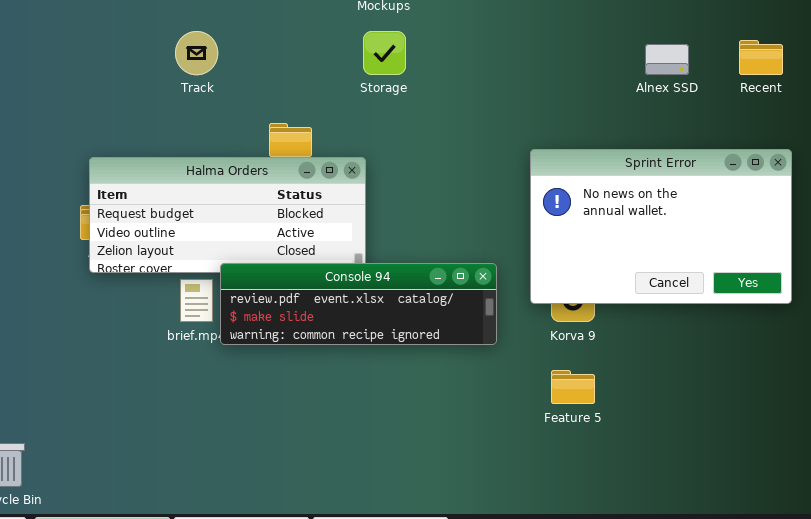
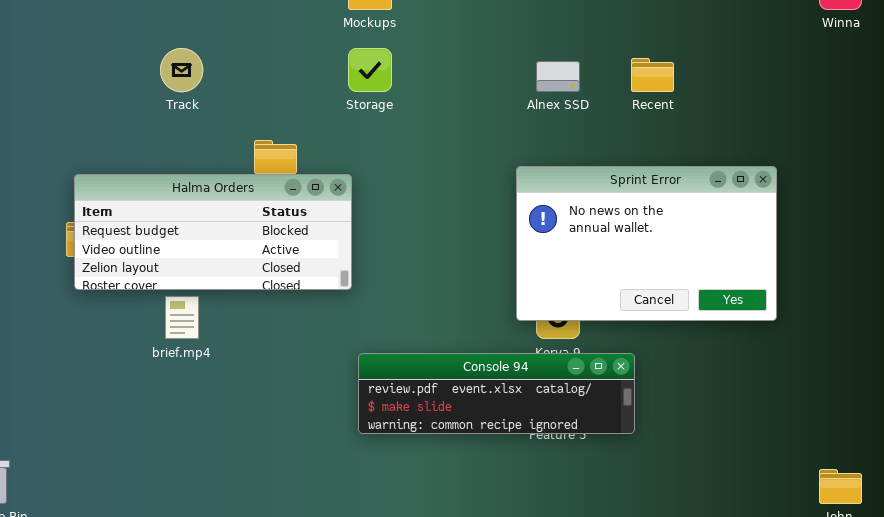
Recent: [739,40,783,75] -> [631,58,674,92], moved
Alnex SSD: [645,44,689,75] -> [536,61,580,92], moved
Console 94: [220,263,497,345] -> [358,353,635,434], moved

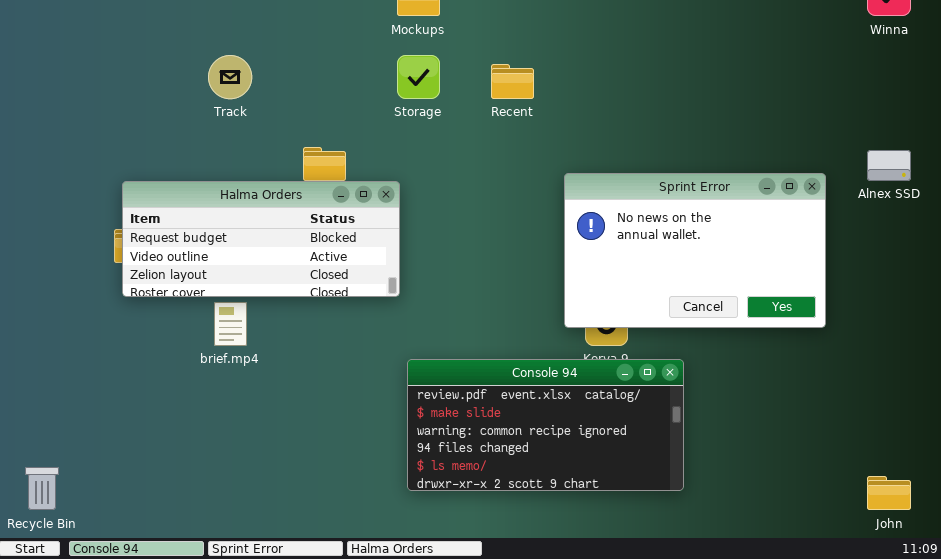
Recent: [631,58,674,92] -> [491,64,534,99], moved
Alnex SSD: [536,61,580,92] -> [867,150,911,181], moved
Console 94: [358,353,635,434] -> [407,359,684,491], resized

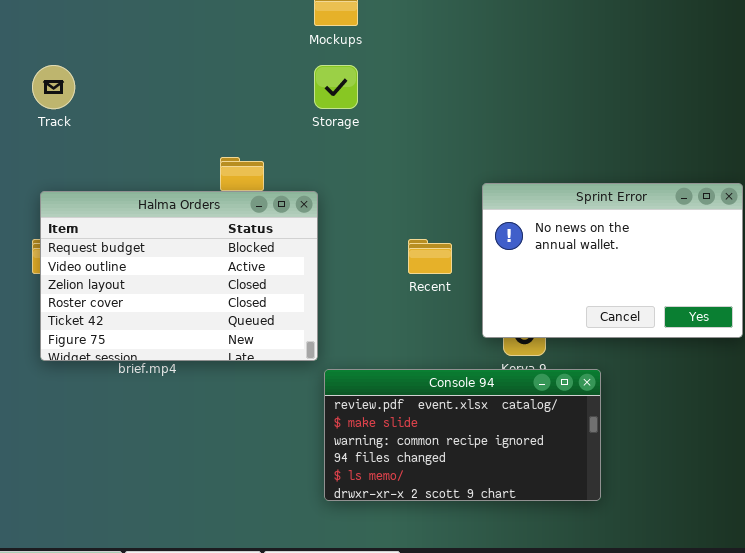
Track: [208,55,252,99] -> [32,65,75,109], moved
Recent: [491,64,534,99] -> [408,239,452,274], moved
Halma Orders: [122,181,400,297] -> [40,191,318,361], resized

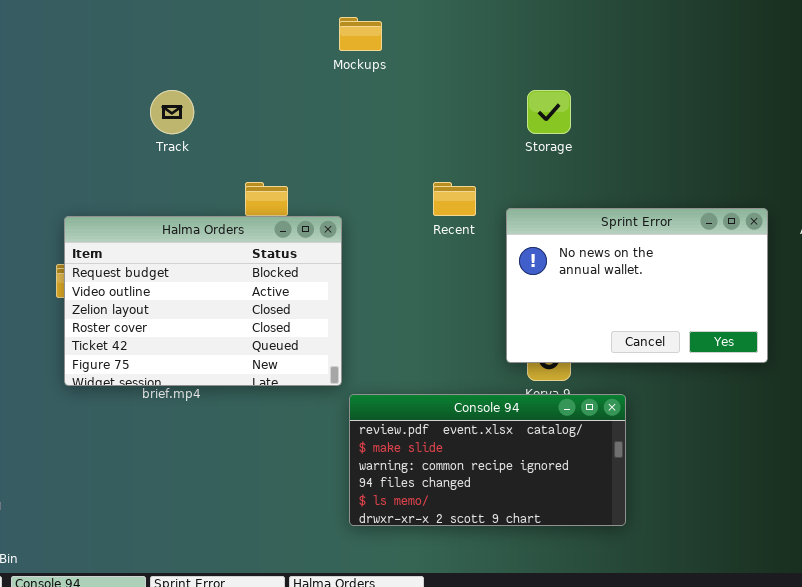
Track: [32,65,75,109] -> [150,90,194,134], moved
Storage: [314,65,358,109] -> [527,90,571,134], moved
Recent: [408,239,452,274] -> [433,182,476,216], moved

